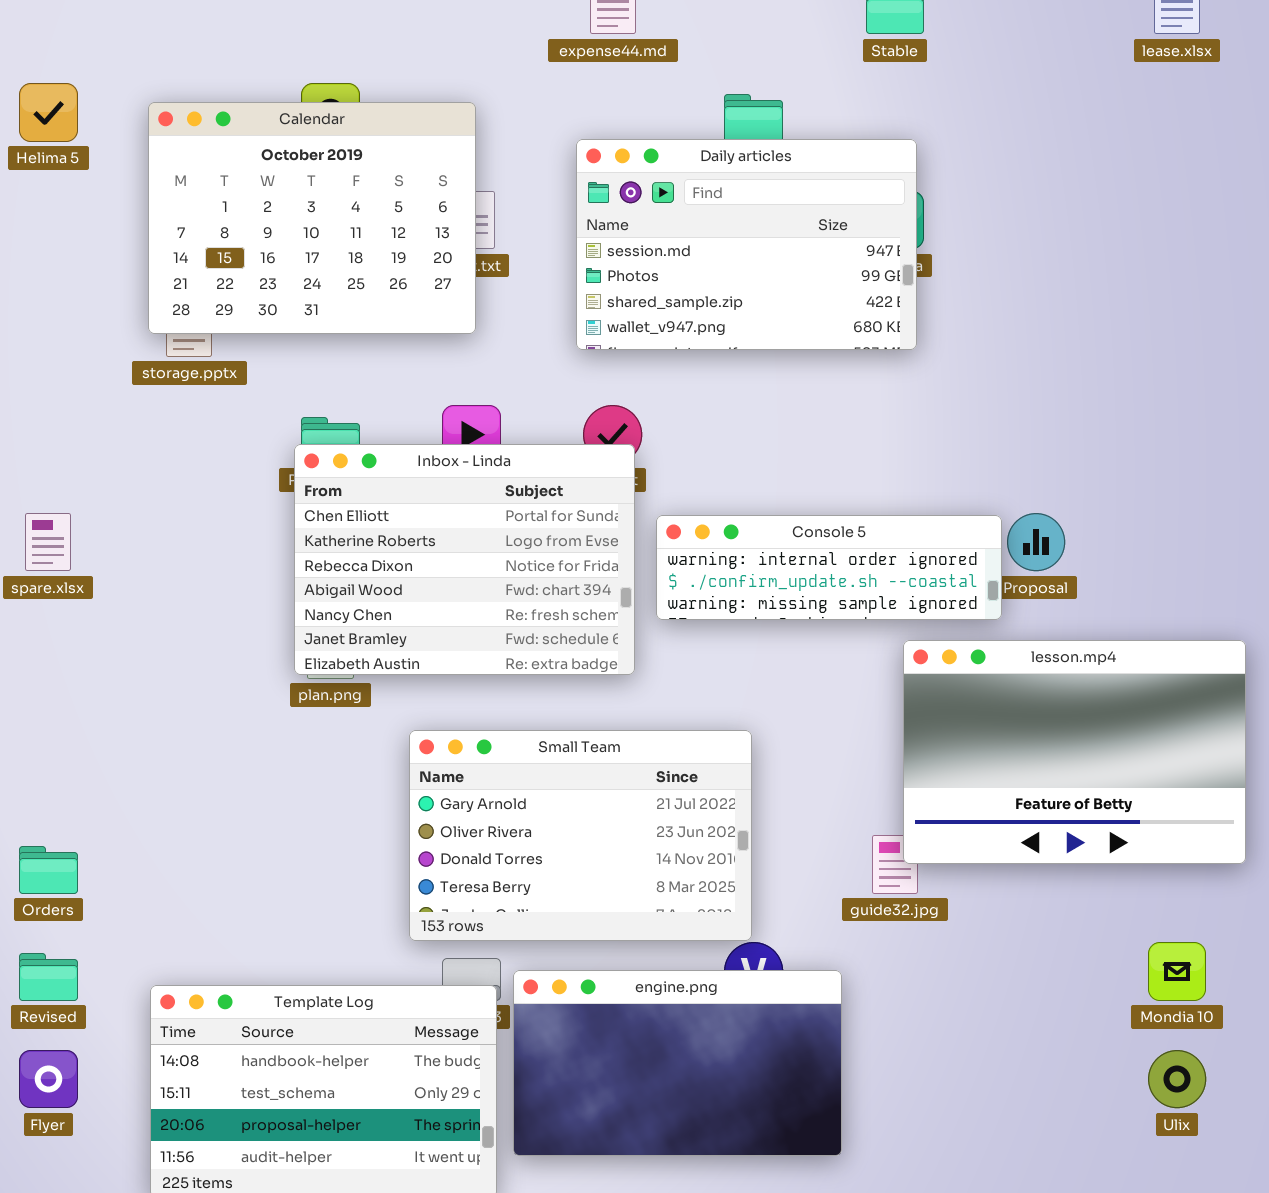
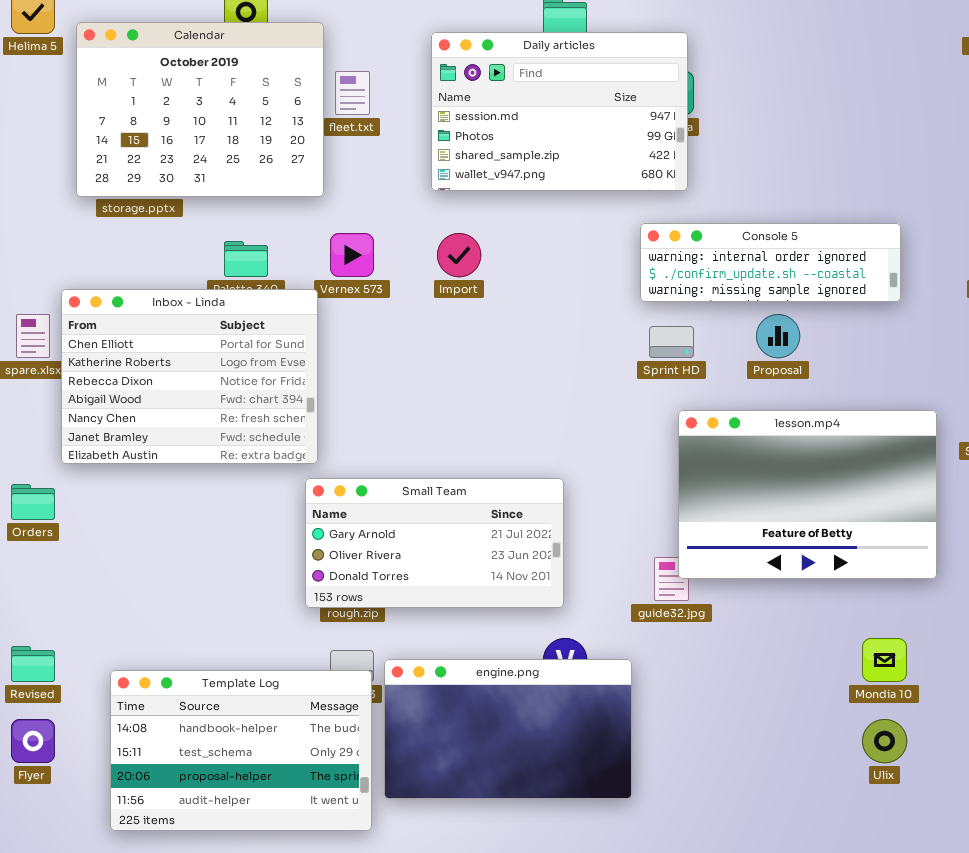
Calendar: [148,102,476,334] -> [76,22,324,197], moved
Inbox - Linda: [294,444,635,675] -> [61,289,318,464], moved
Console 5: [656,515,1002,620] -> [640,223,901,302], moved
Small Team: [409,730,752,941] -> [305,478,564,608], resized
Orders: [19,846,78,894] -> [11,484,55,520], moved

